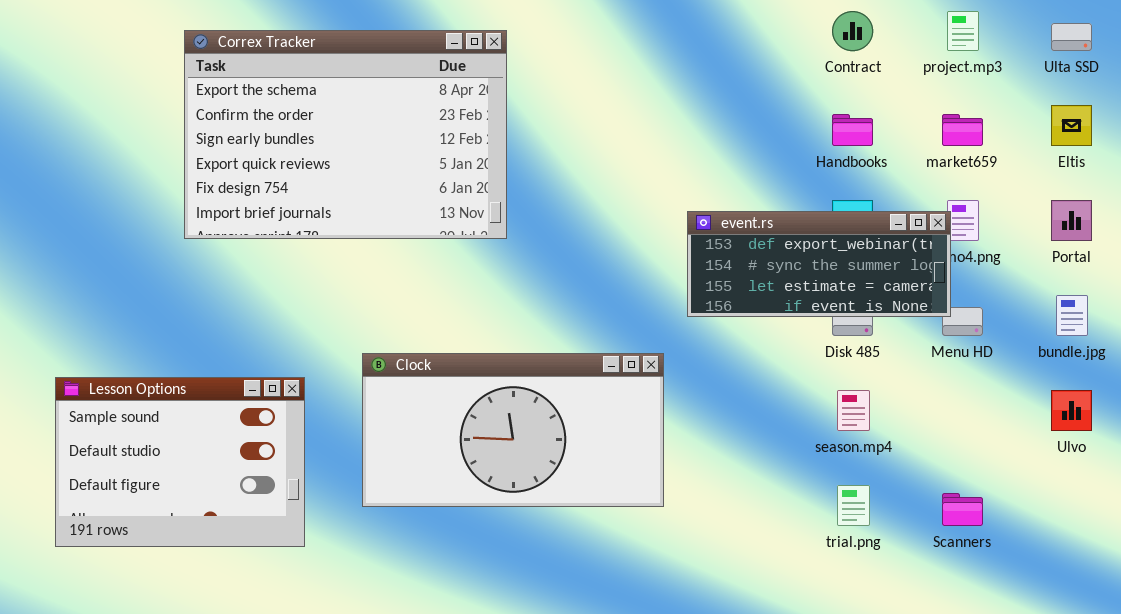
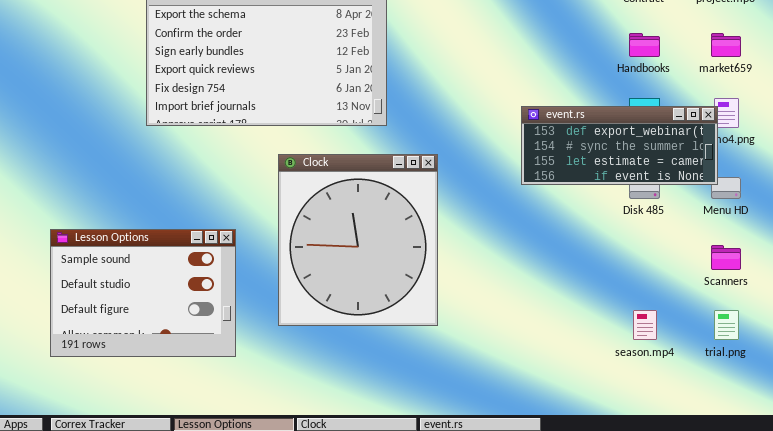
Clock: [362,353,664,507] -> [278,154,438,326], resized
season.mp4: [837,390,870,431] -> [633,310,657,340], moved
trial.png: [837,485,870,526] -> [714,310,739,340], moved
Scanners: [942,493,983,526] -> [711,245,741,270], moved

